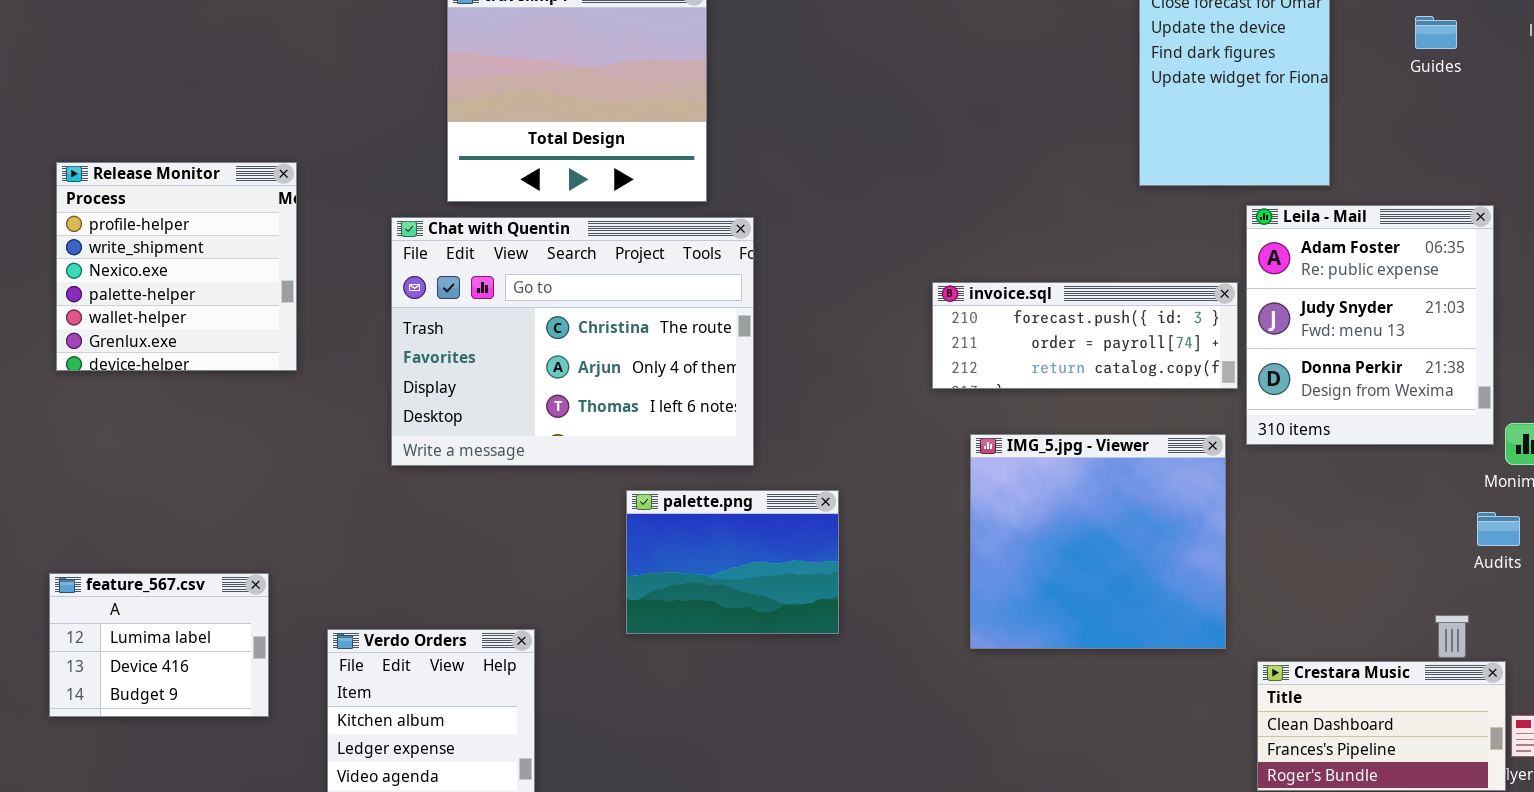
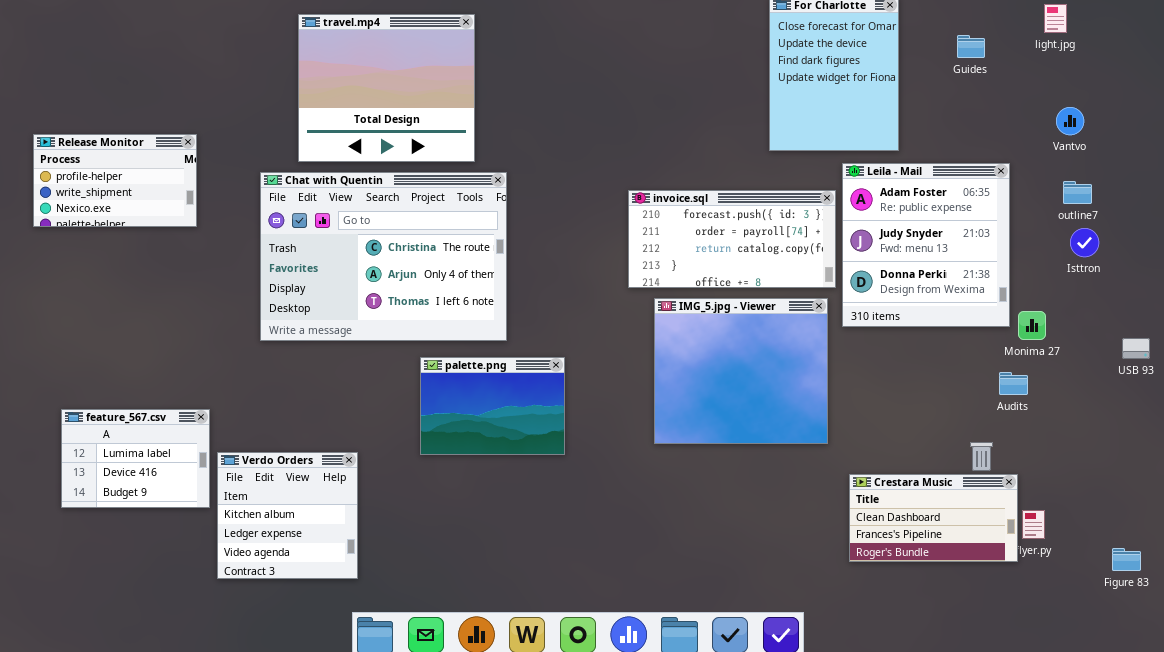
Release Monitor: [56,162,297,371] -> [33,134,197,227], resized
invoice.sql: [932,282,1238,389] -> [628,190,836,288], resized
IMG_5.jpg - Viewer: [970,434,1226,649] -> [654,298,828,444], moved
feature_567.csv: [49,573,269,717] -> [61,409,210,508], moved

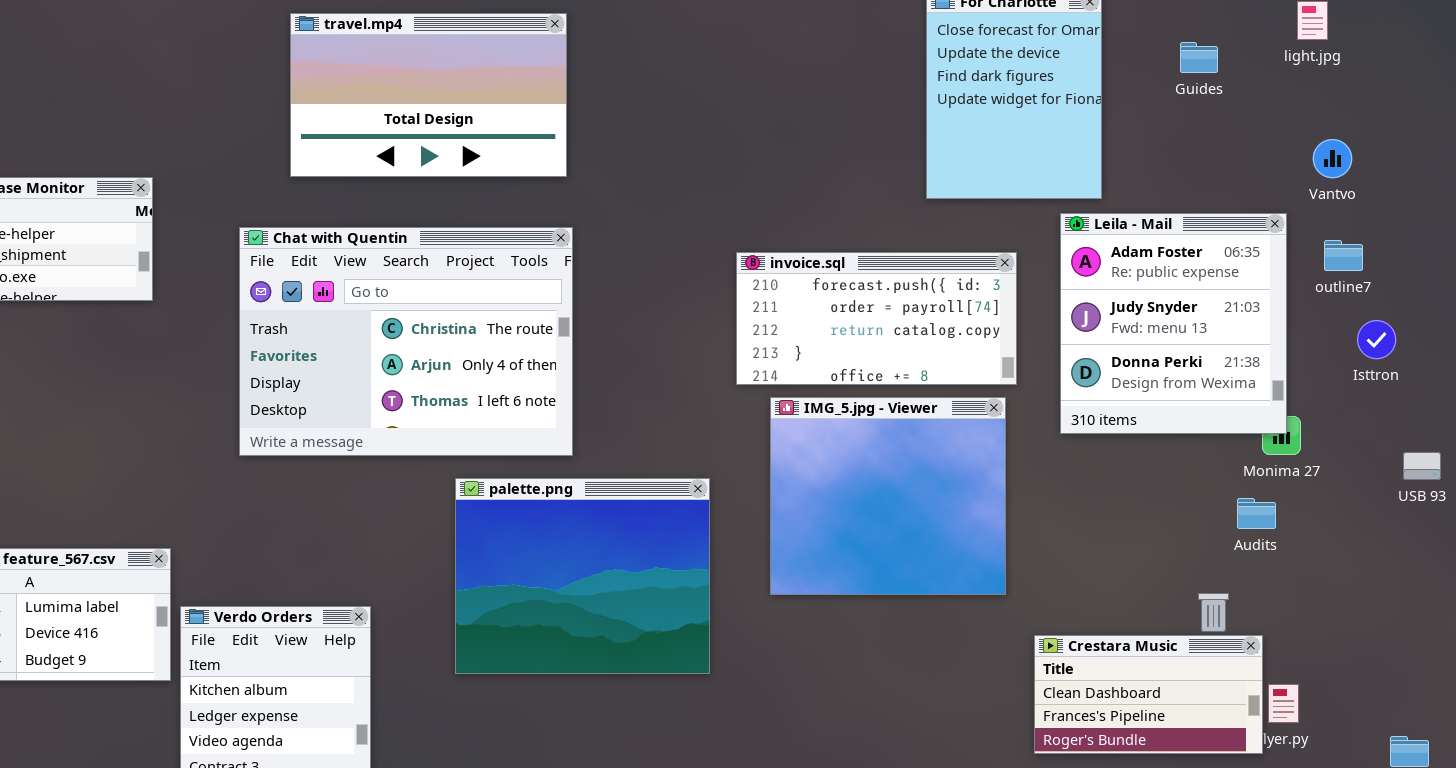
travel.mp4: [298,14,475,162] -> [290,13,567,177], resized
Leila - Mail: [842,163,1010,327] -> [1060,213,1287,434], moved
Isttron: [1070,228,1099,257] -> [1357,320,1396,359], moved
palette.png: [420,357,565,455] -> [455,478,710,674], resized

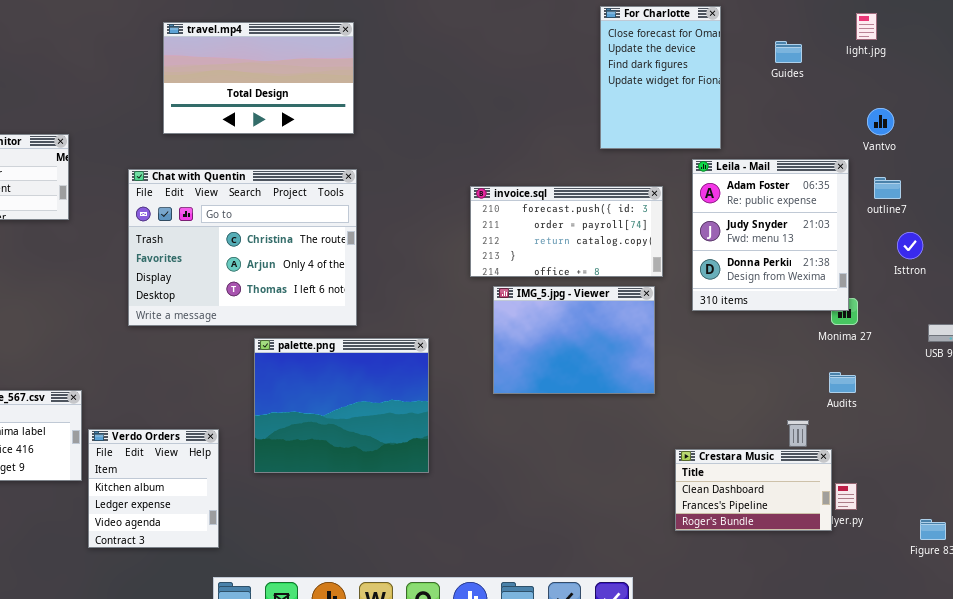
IMG_5.jpg - Viewer: [770,397,1006,595] -> [493,286,655,394], resized
palette.png: [455,478,710,674] -> [254,338,429,473], moved
Audits: [1237,498,1276,529] -> [829,372,856,393], moved

